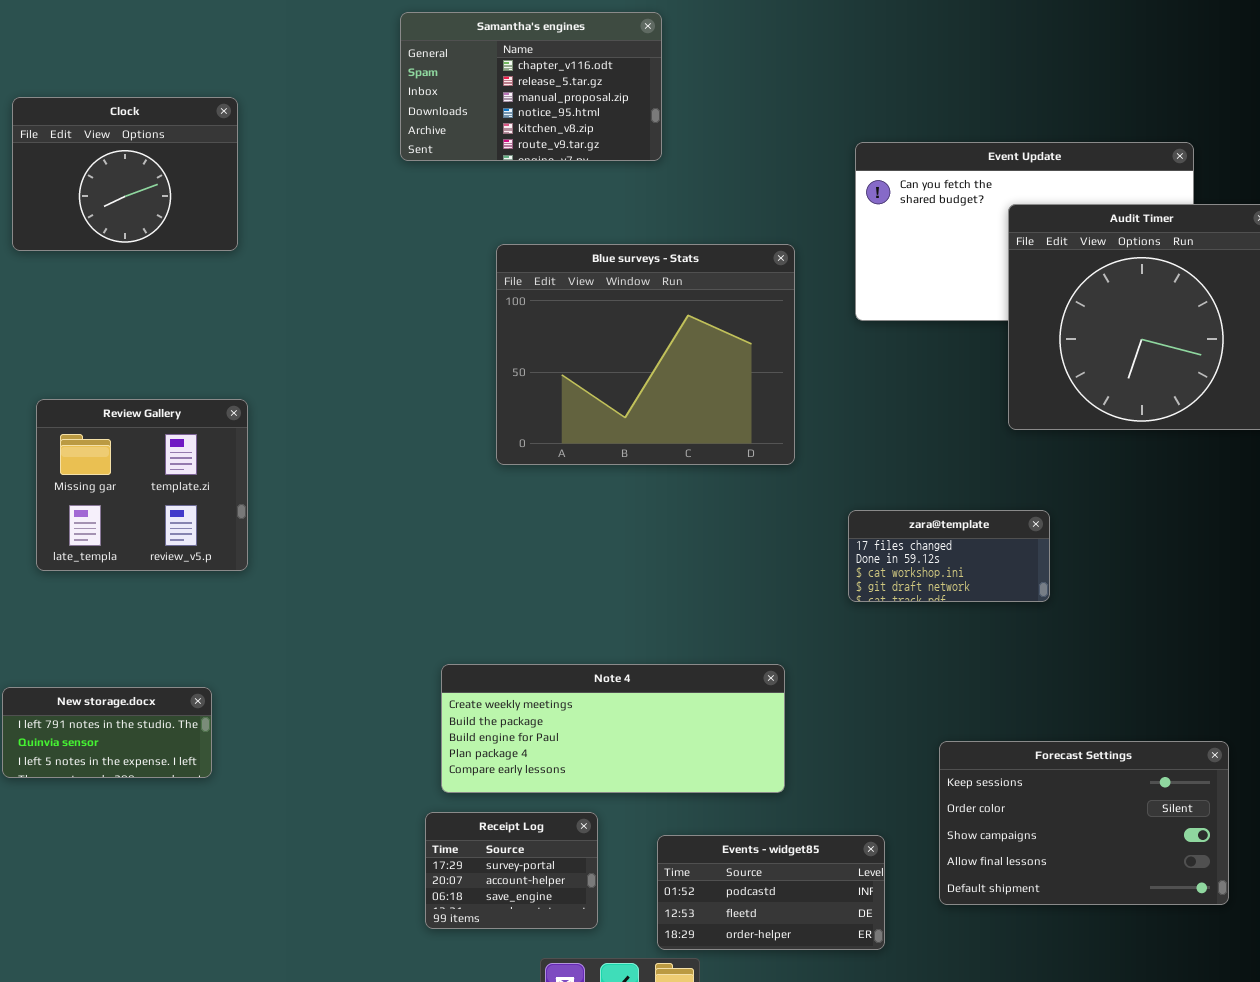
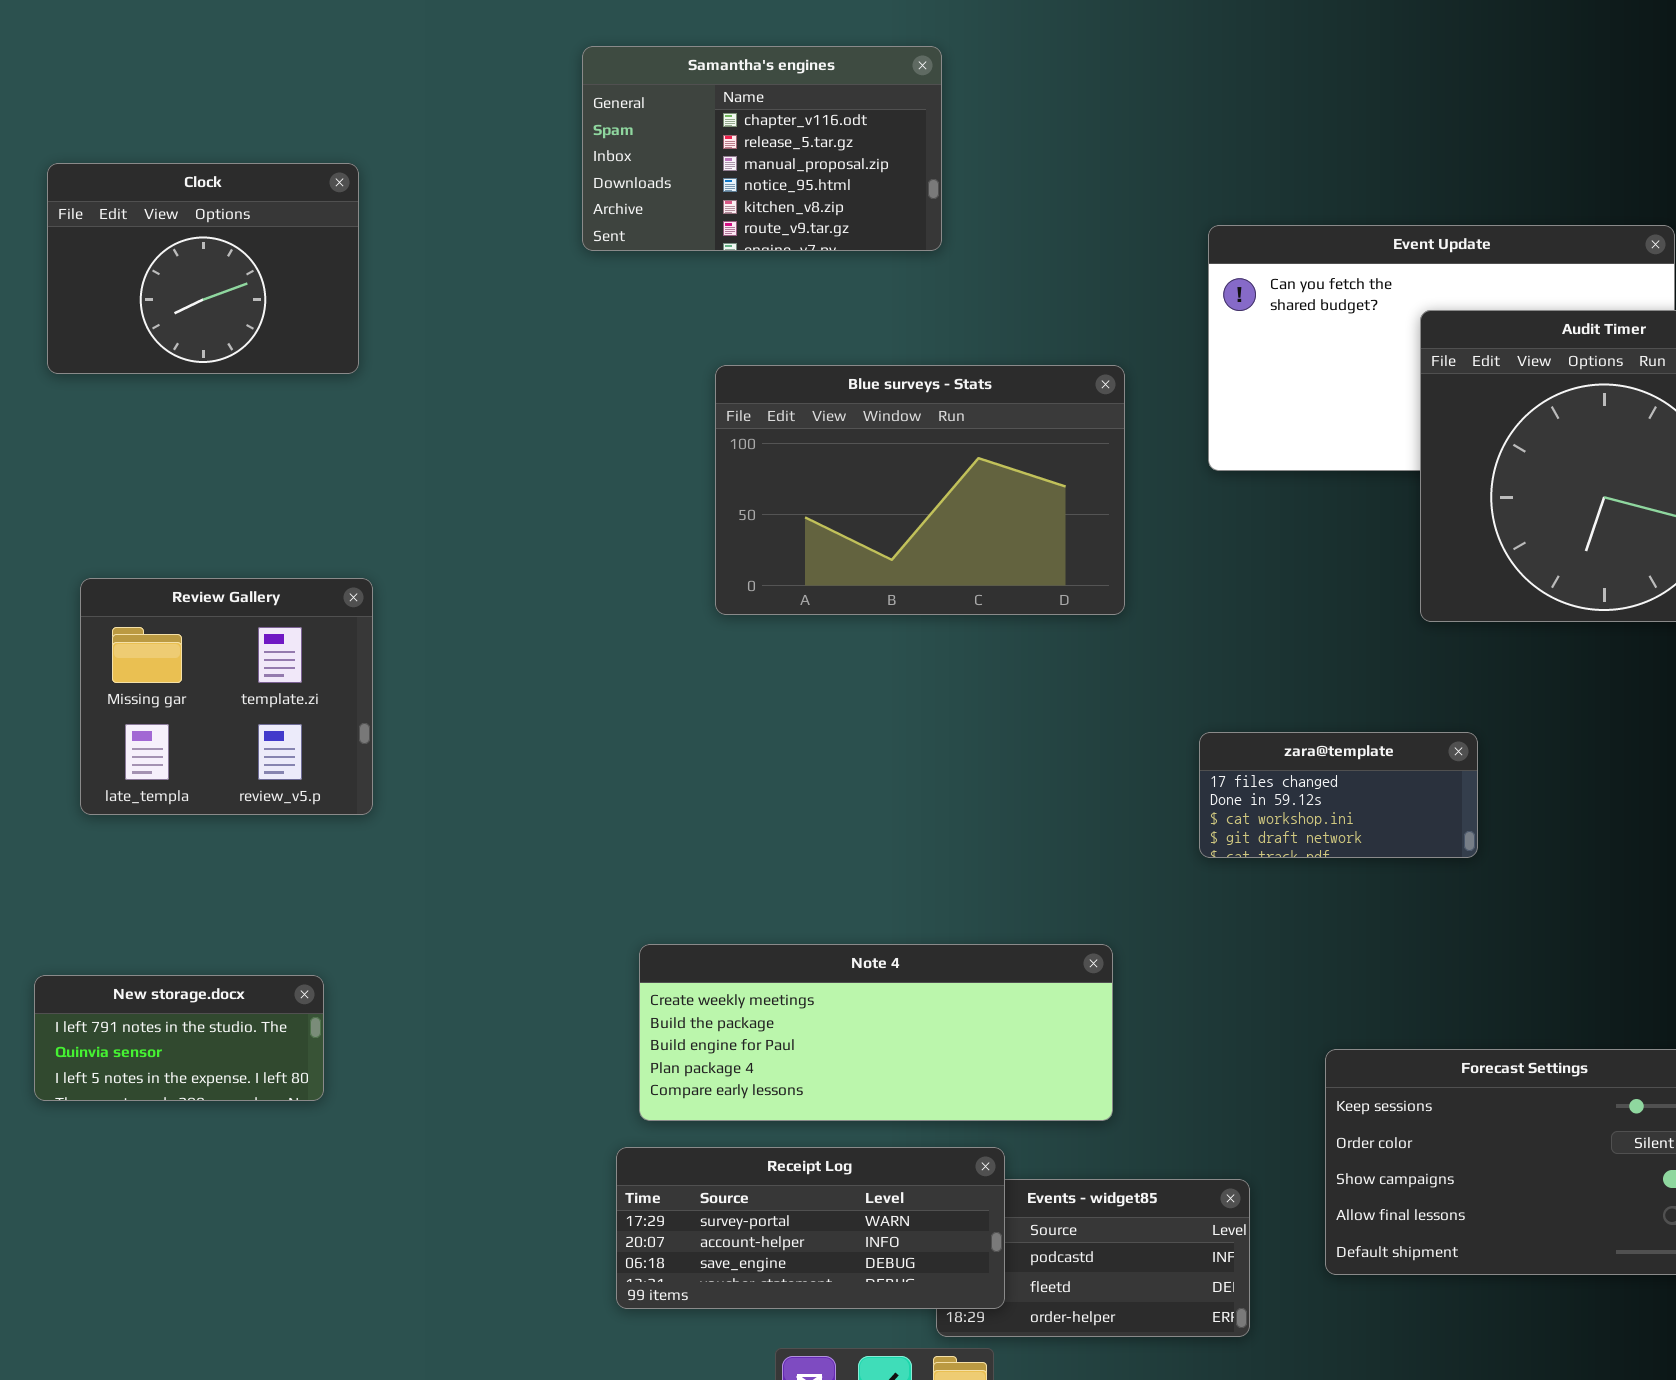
Blue surveys - Stats: [496,244,795,465] -> [715,365,1125,615], resized
Receipt Log: [425,812,598,929] -> [616,1147,1005,1309], resized

